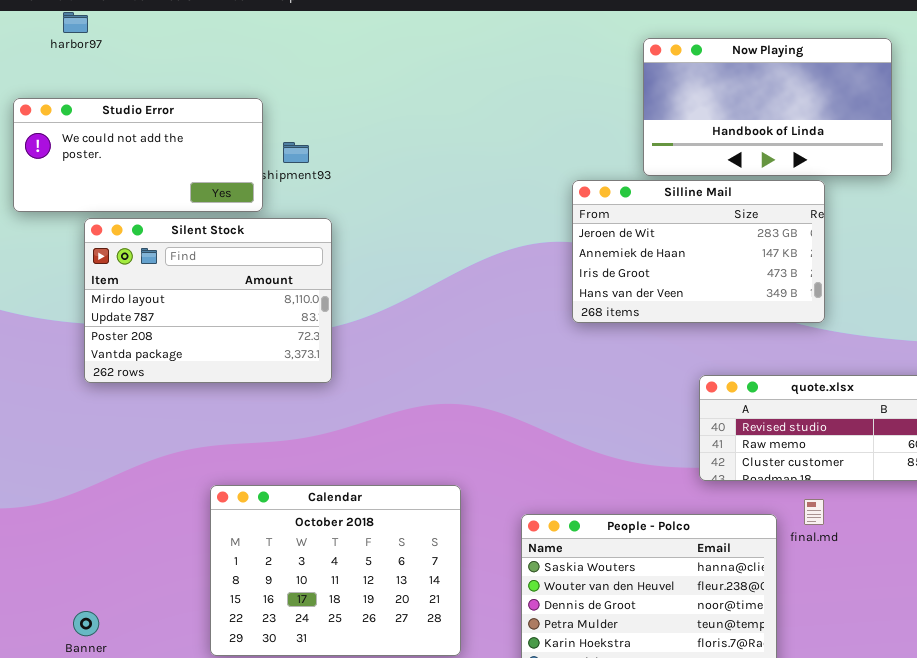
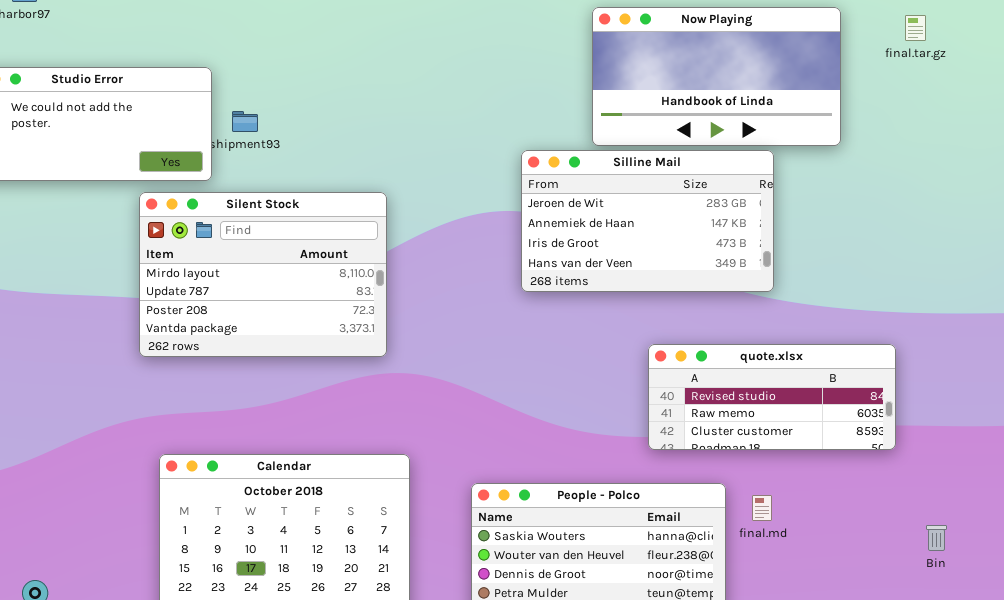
Silent Stock: [84,218,332,383] -> [139,192,387,357], moved
final.md: [804,499,824,525] -> [752,495,772,521], moved

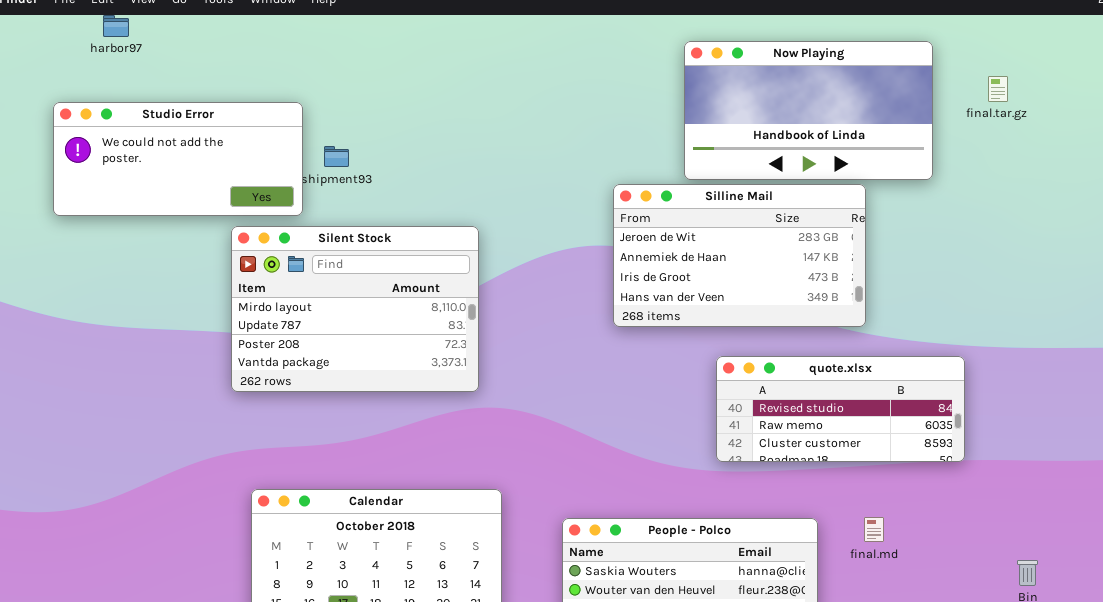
final.tar.gz: [905,15,926,41] -> [988,76,1008,102], moved
quote.xlsx: [648,344,896,450] -> [716,356,965,462], moved
final.md: [752,495,772,521] -> [864,517,884,542], moved

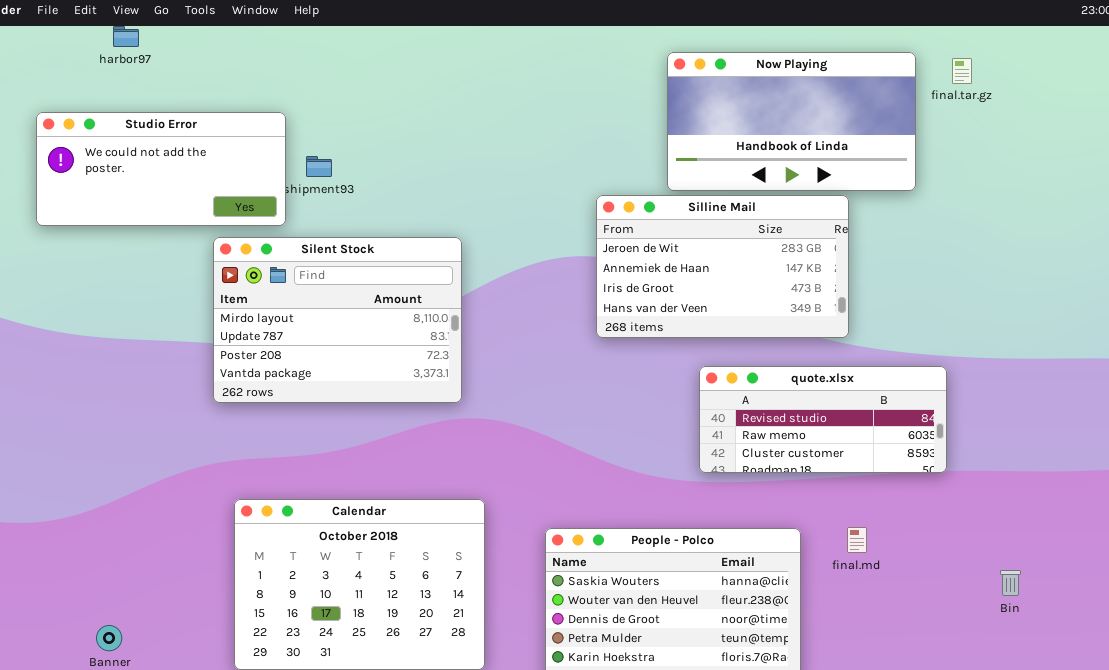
harbor97: [103,15,129,37] -> [113,26,139,47], moved
final.tar.gz: [988,76,1008,102] -> [952,58,972,84], moved

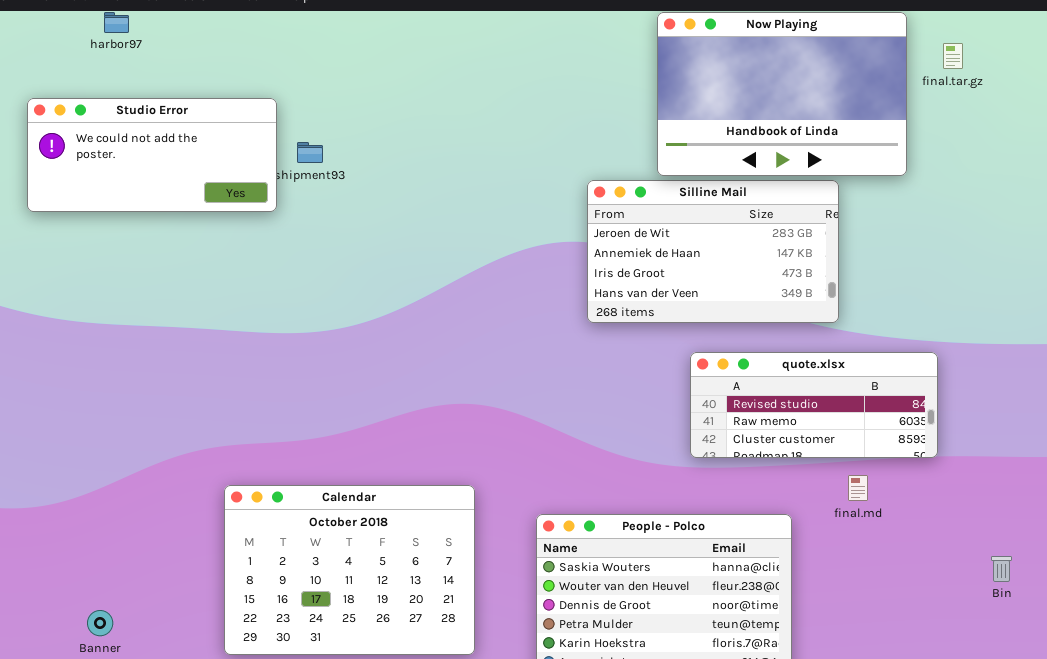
Now Playing: [667,52,916,191] -> [657,12,907,176], resized
Silent Stock: [213,237,462,403] -> none, closed
final.md: [847,527,867,553] -> [848,475,868,501], moved

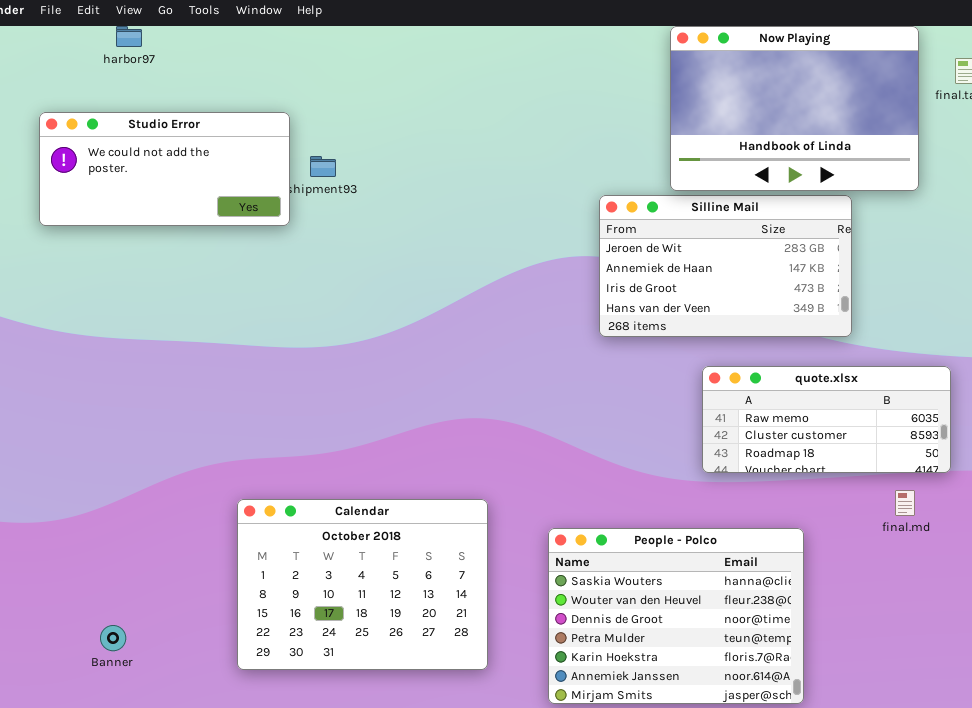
quote.xlsx: [690,352,938,458] -> [702,366,951,473], scrolled down 1 row
final.md: [848,475,868,501] -> [895,490,915,516], moved

